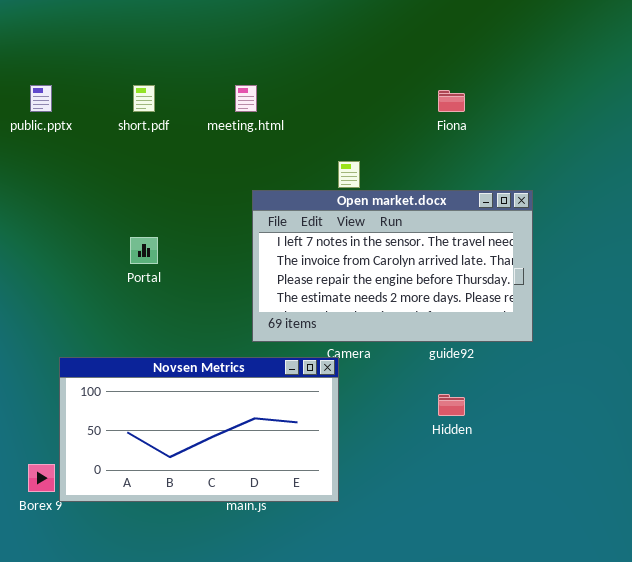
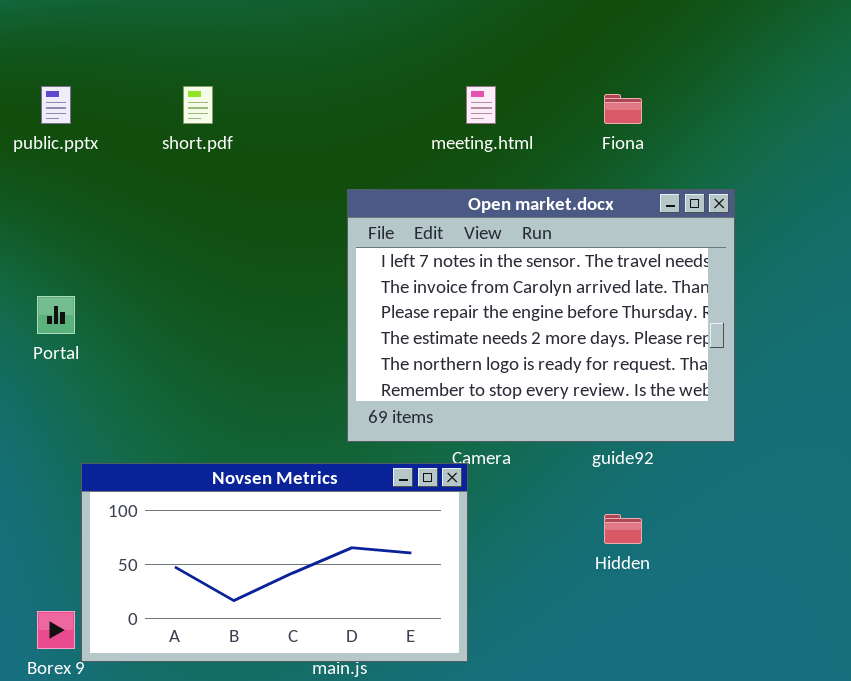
meeting.html: [235,85,257,112] -> [466,86,496,124], moved
Open market.docx: [252,190,533,342] -> [347,189,735,442], resized
Portal: [130,237,158,264] -> [37,296,75,334], moved

